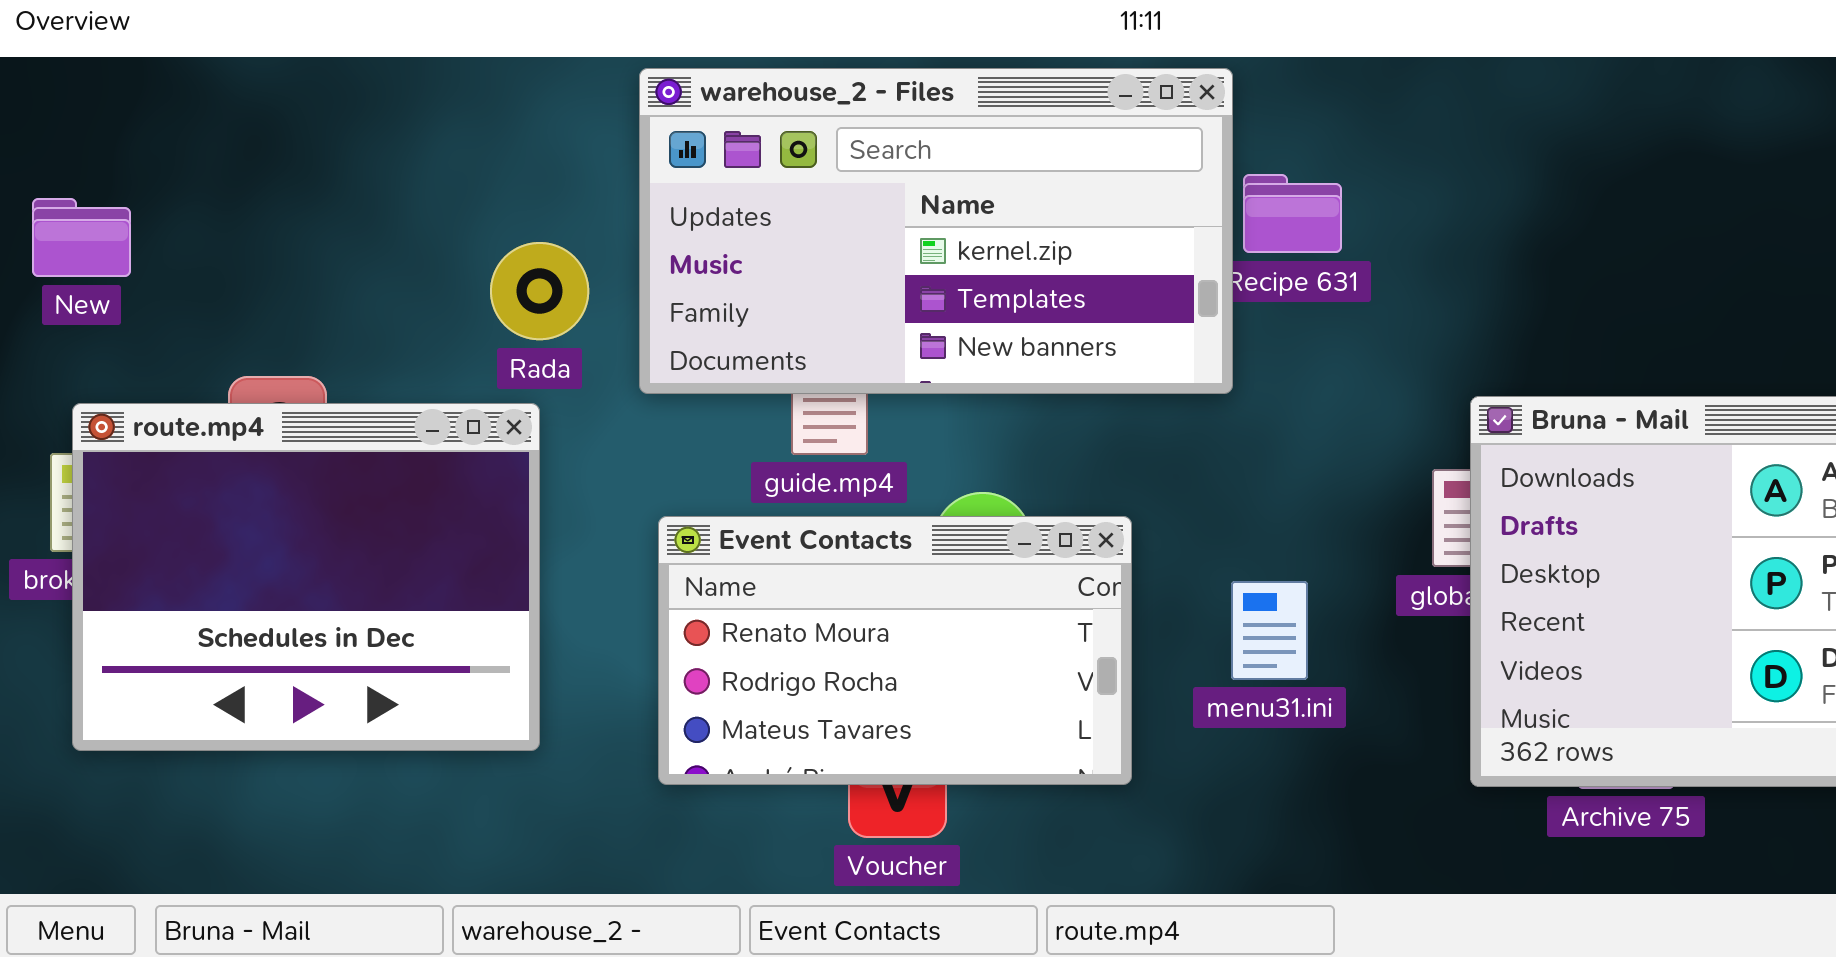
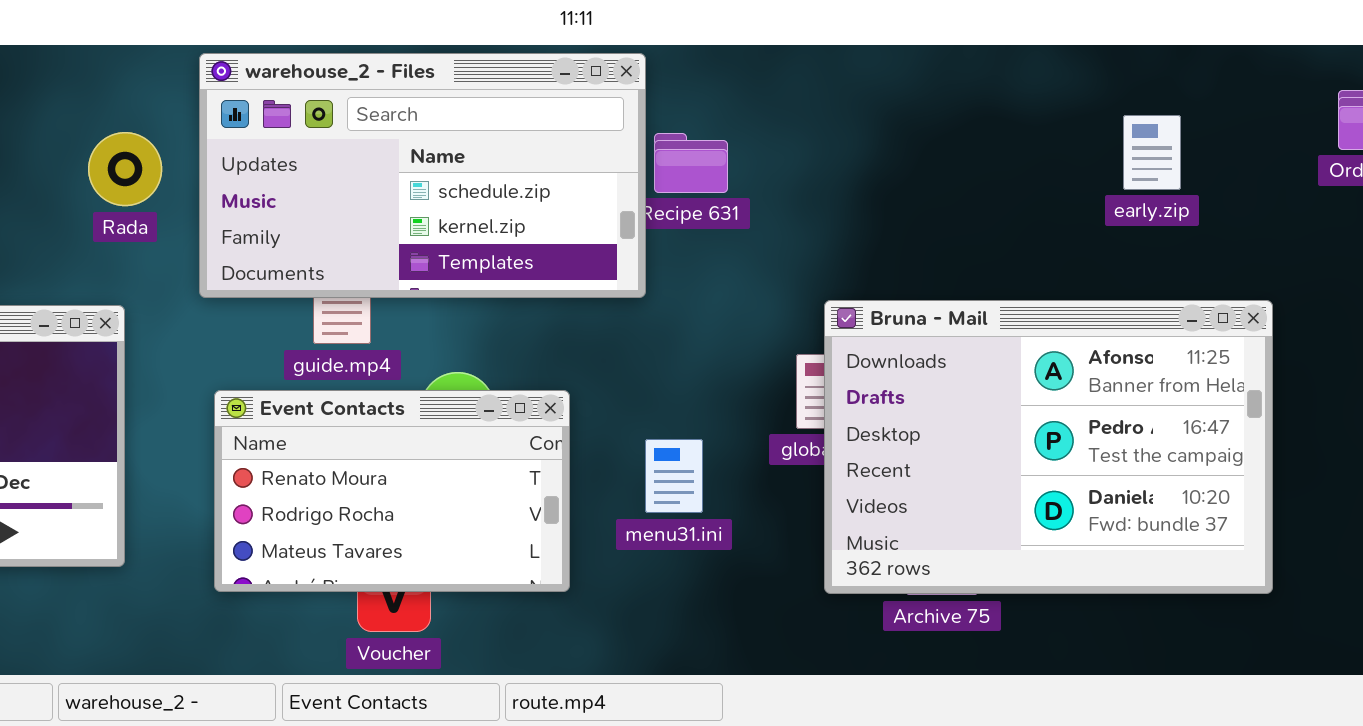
warehouse_2 - Files: [639,68,1233,394] -> [199,53,646,298], scrolled up 1 row
Rada: [490,242,589,340] -> [88,132,162,206], moved

